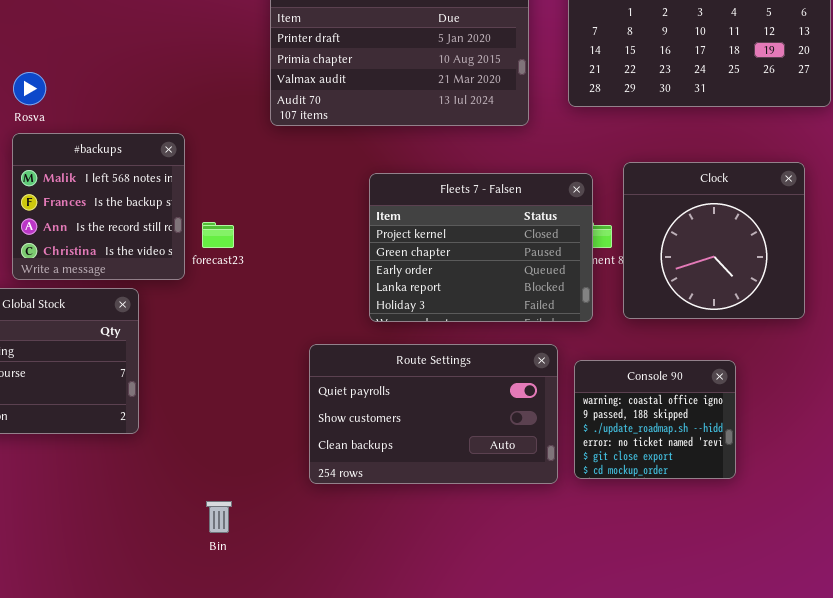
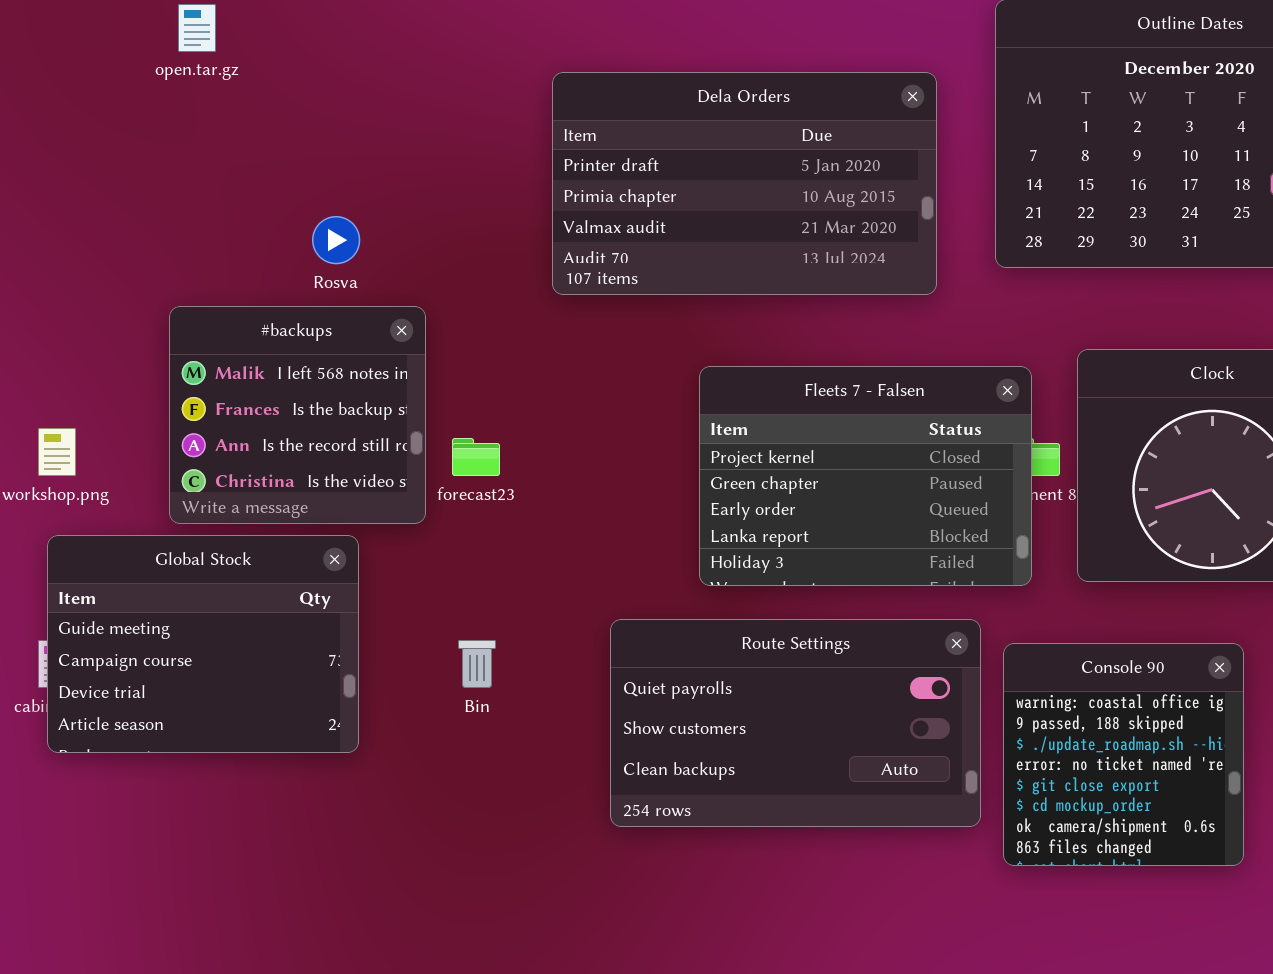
Rosva: [13,72,46,105] -> [312,216,360,264], moved
Console 90: [574,360,736,479] -> [1003,643,1244,866], resized
Bin: [206,501,232,533] -> [458,640,496,688], moved

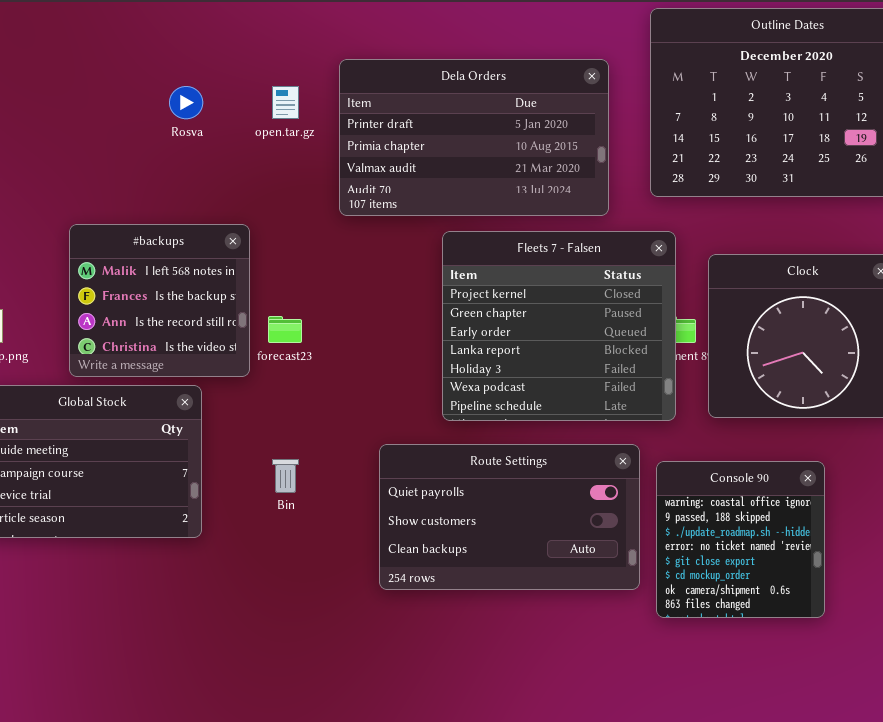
open.tar.gz: [178,4,216,52] -> [272,86,299,119], moved
Rosva: [312,216,360,264] -> [169,86,203,119], moved
Fleets 7 - Falsen: [699,366,1032,586] -> [442,231,676,421], resized

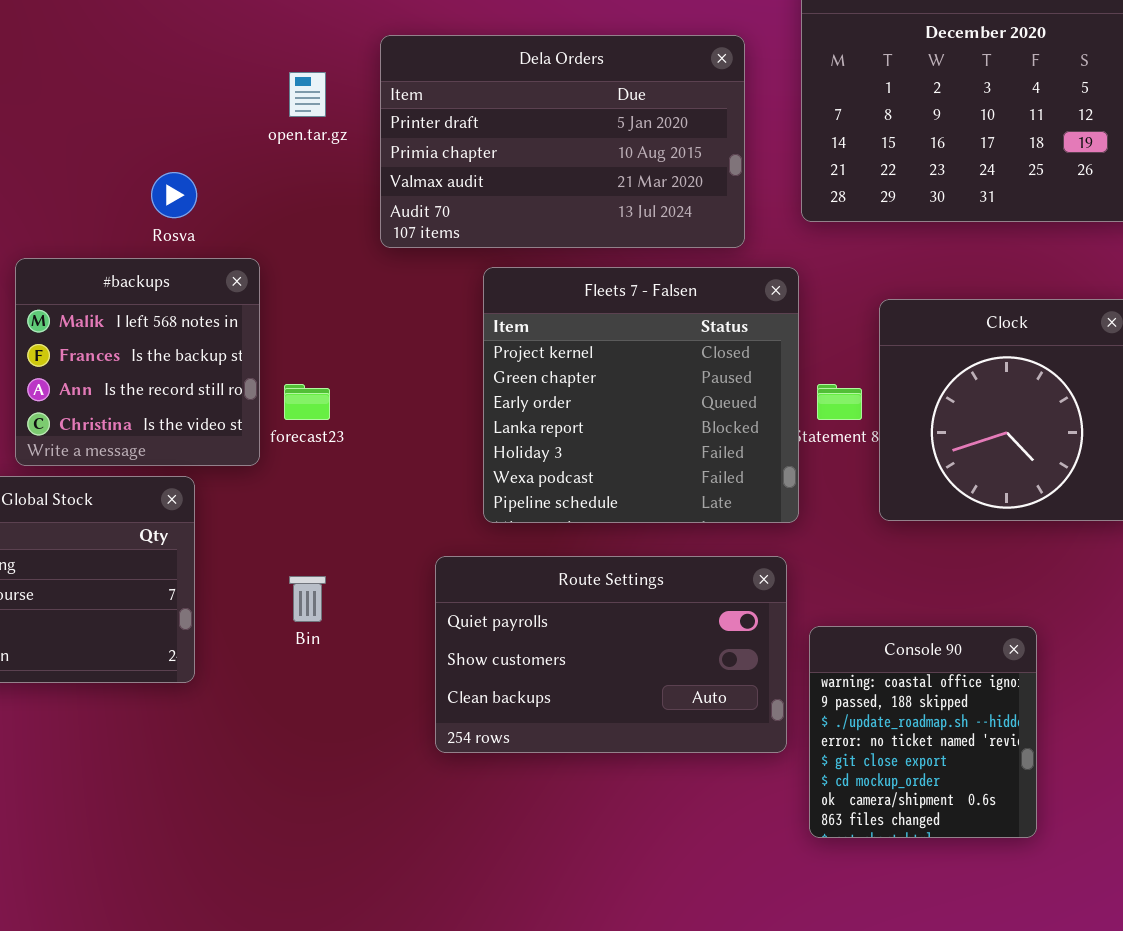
Rosva: [169,86,203,119] -> [151,172,197,218], moved
Fleets 7 - Falsen: [442,231,676,421] -> [483,267,799,523], moved
Console 90: [656,461,825,618] -> [809,626,1037,838], moved

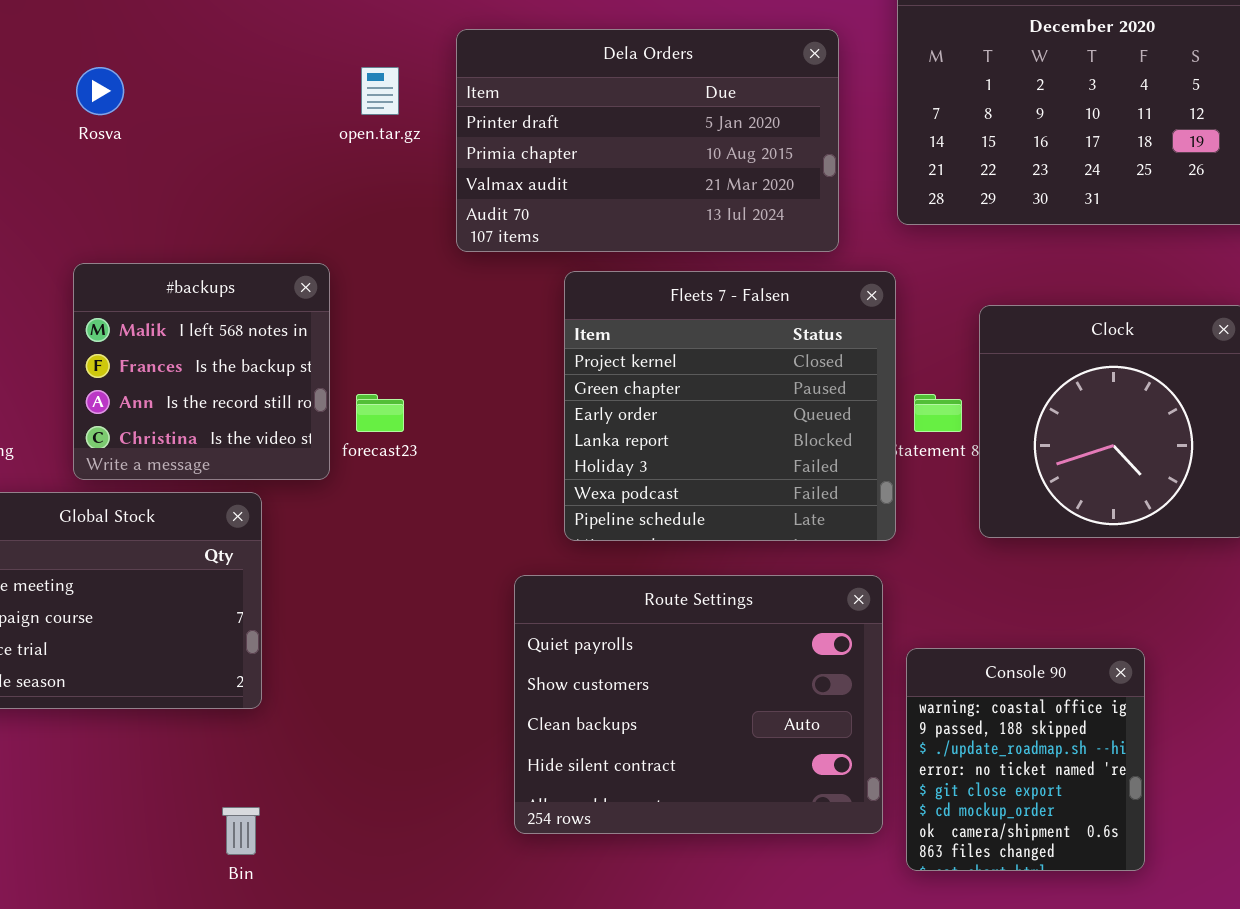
Rosva: [151,172,197,218] -> [76,67,124,115], moved
Route Settings: [435,556,787,753] -> [514,575,883,834], resized
Bin: [289,576,326,622] -> [222,807,260,855], moved

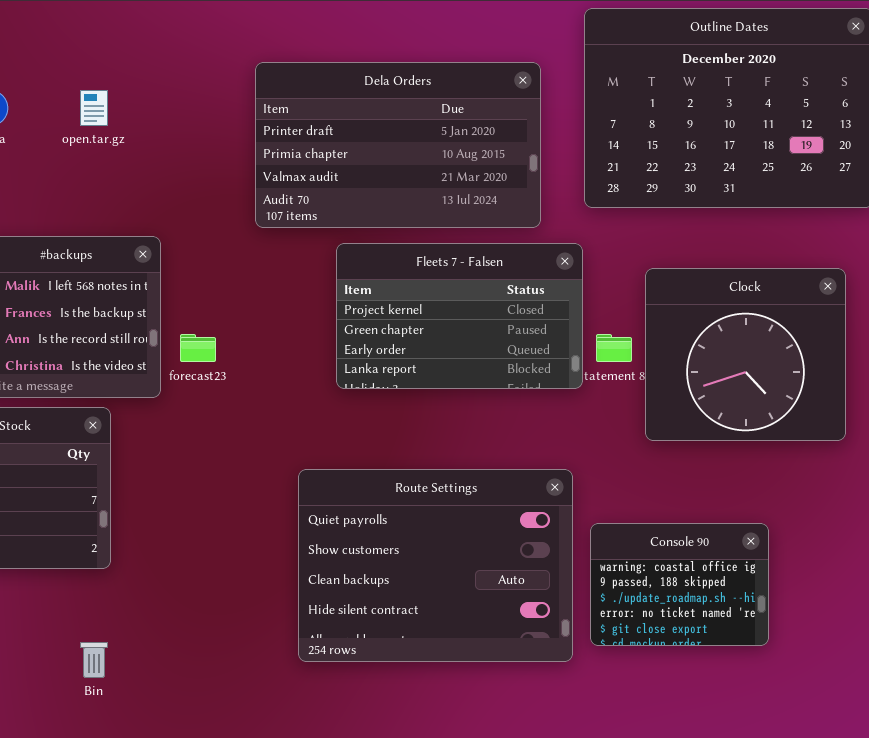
open.tar.gz: [361,67,399,115] -> [80,90,108,126], moved
Fleets 7 - Falsen: [564,271,896,541] -> [336,243,583,389], resized
Console 90: [906,648,1145,871] -> [590,523,769,646], resized

